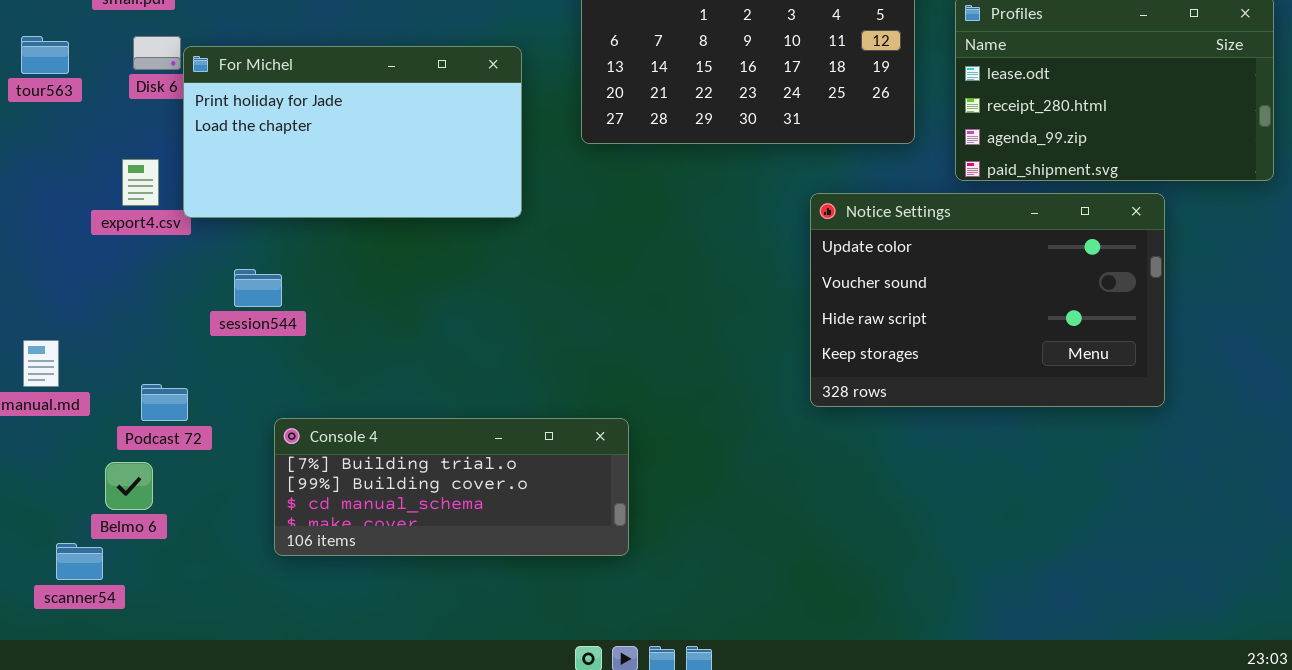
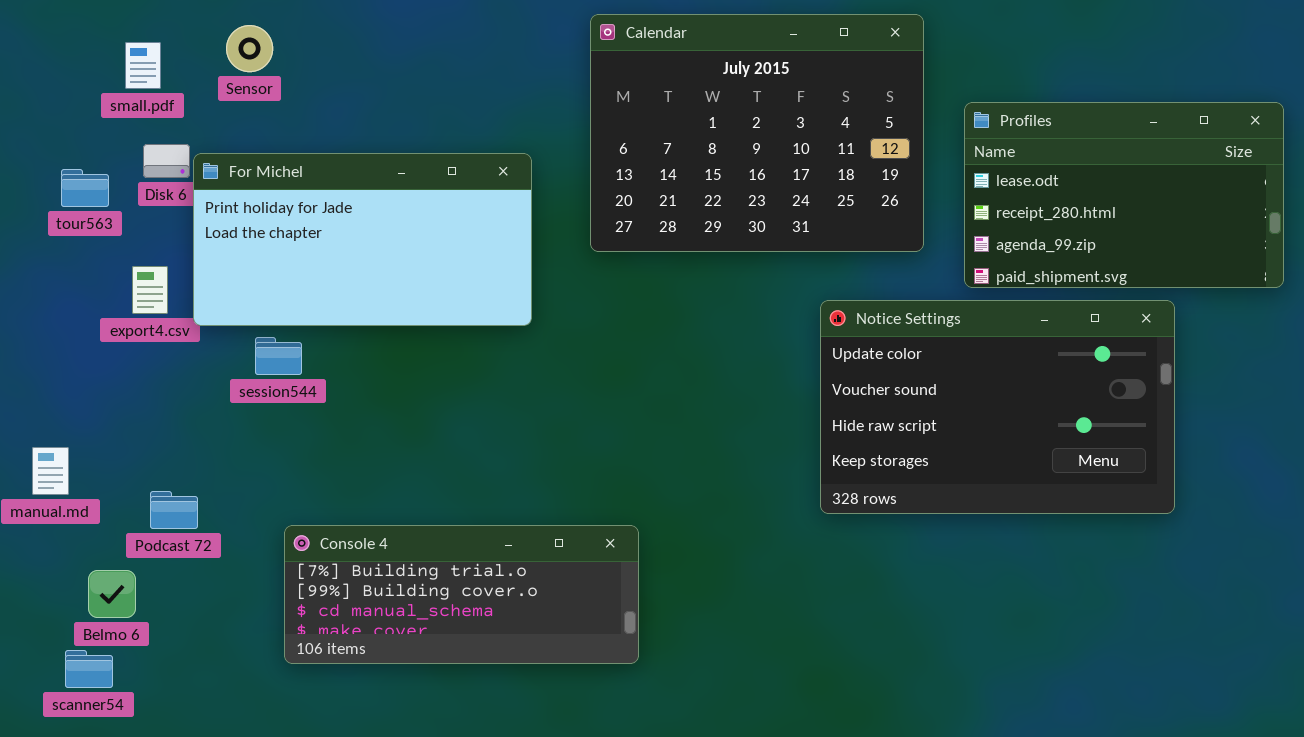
tour563: [21,36,69,74] -> [61,169,109,207], moved
session544: [234,269,282,307] -> [255,337,302,375], moved
Belmo 6: [105,462,153,510] -> [88,570,136,618], moved

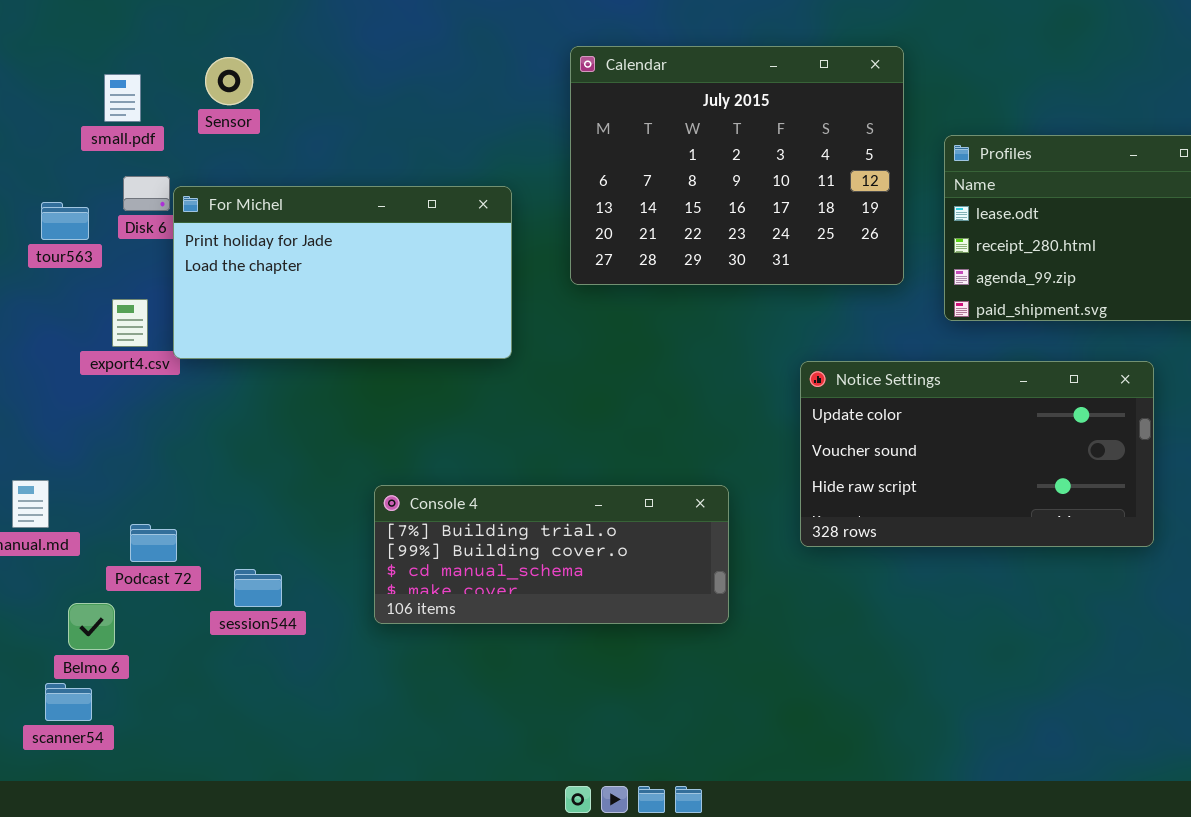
Notice Settings: [820,300,1175,514] -> [800,361,1154,547], resized
session544: [255,337,302,375] -> [234,569,282,607], moved
Console 4: [284,525,639,664] -> [374,485,729,624], moved

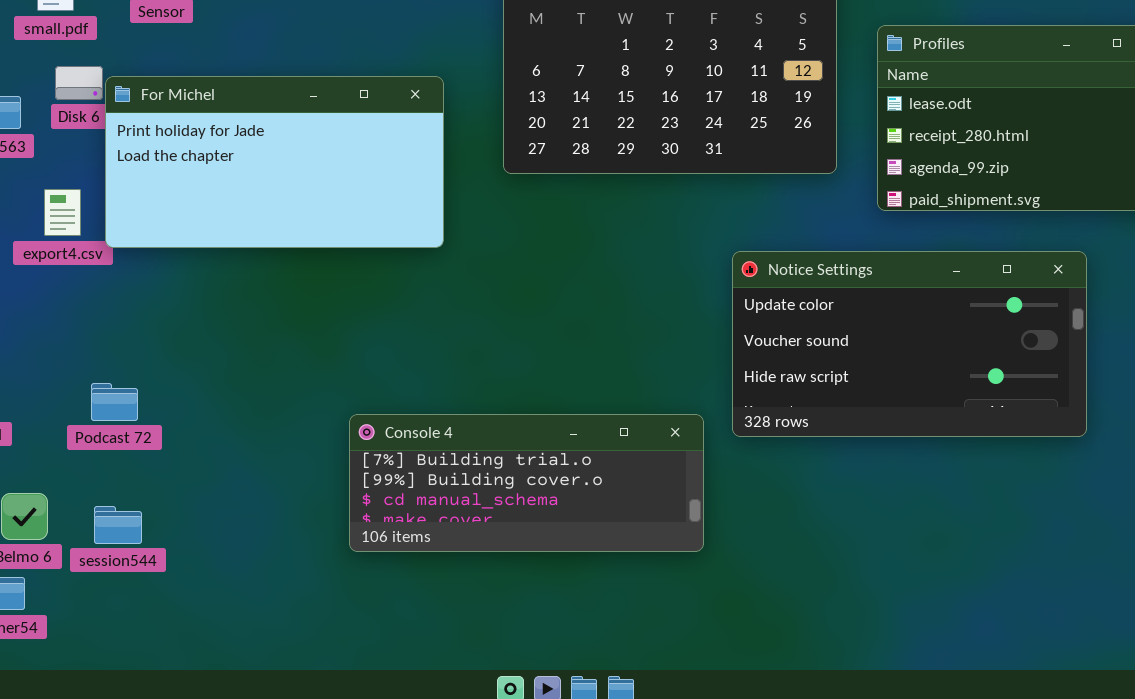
Console 4: [374,485,729,624] -> [349,414,704,552], moved
Podcast 72: [130,524,177,562] -> [91,383,138,421], moved
session544: [234,569,282,607] -> [94,506,142,544], moved

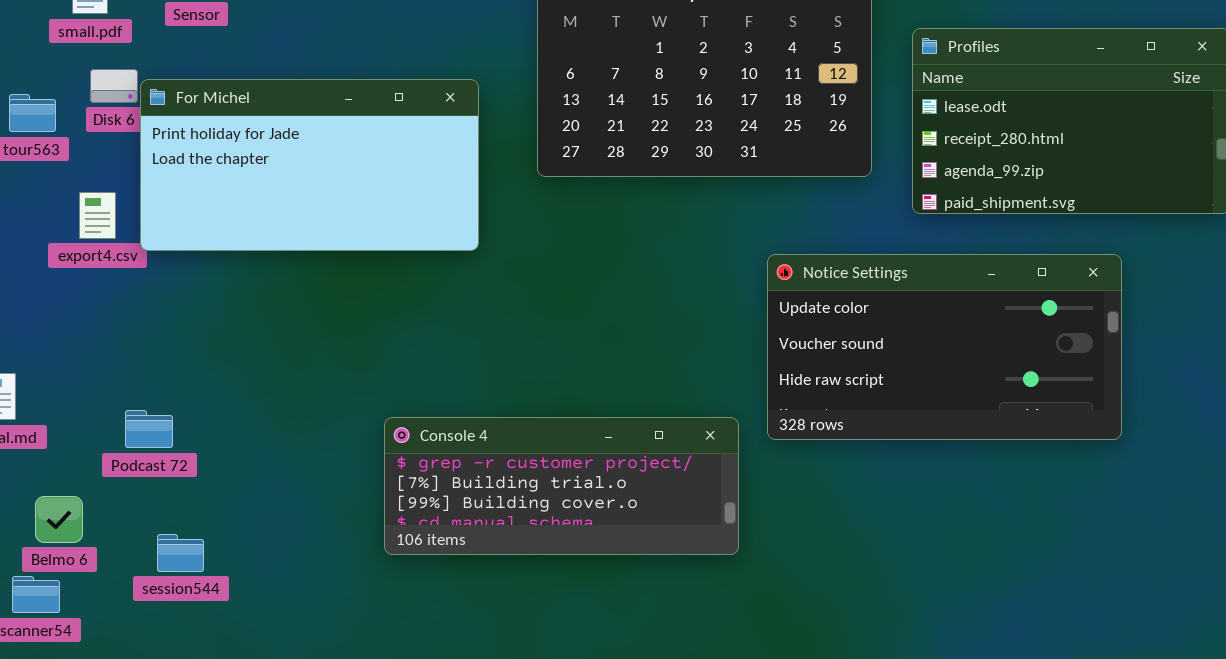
Podcast 72: [91,383,138,421] -> [125,410,173,448], moved
Console 4: [349,414,704,552] -> [384,417,739,555], scrolled up 1 row
session544: [94,506,142,544] -> [157,534,204,572], moved

